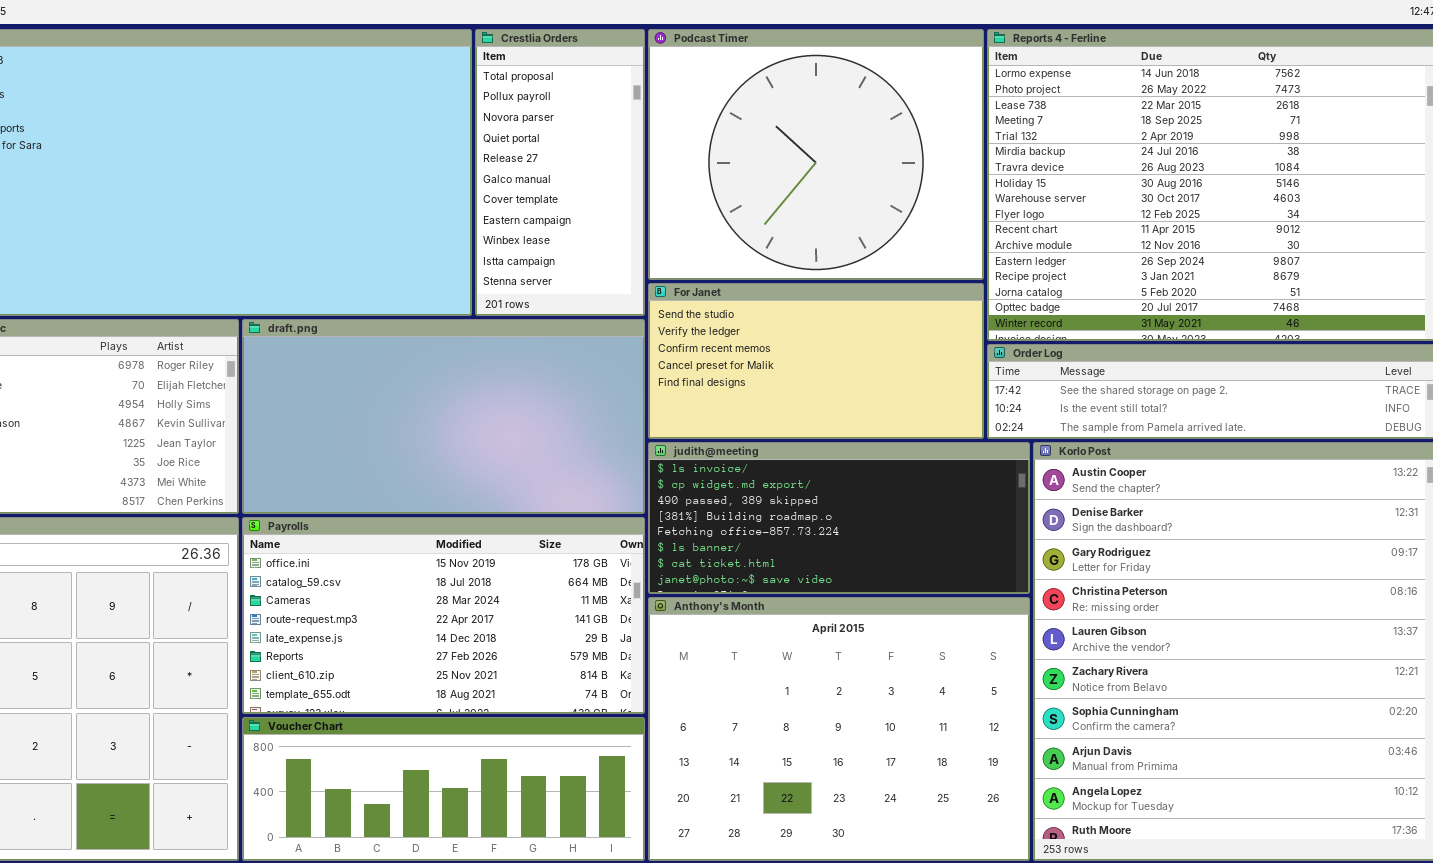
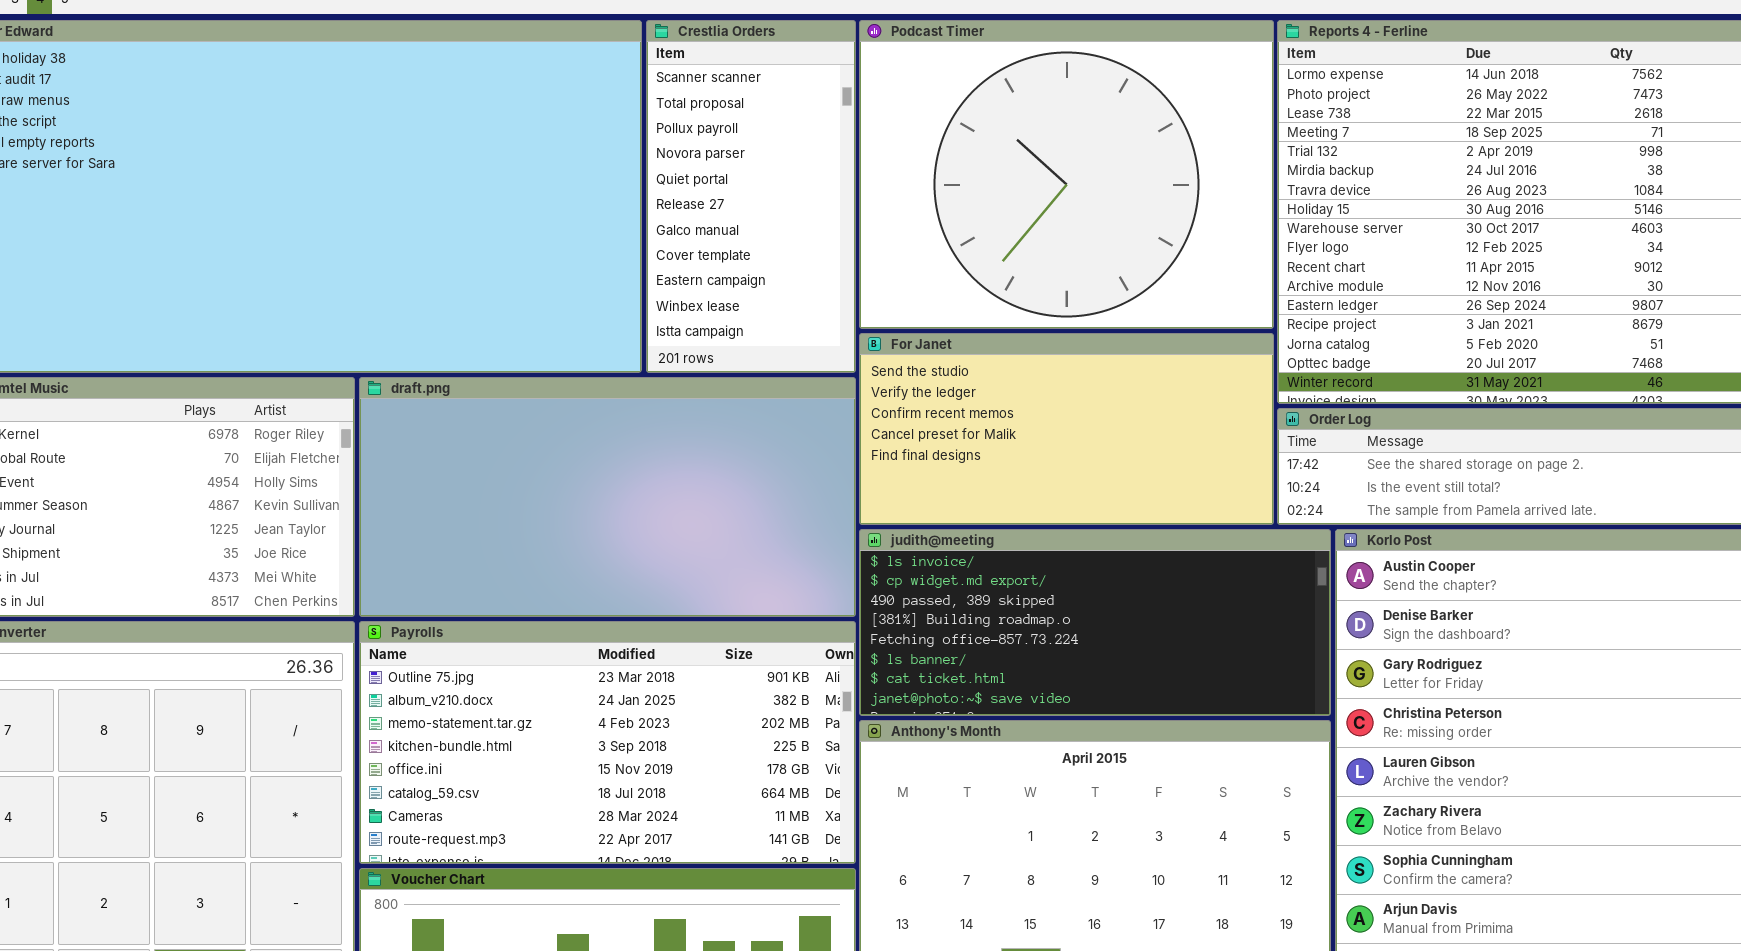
Crestlia Orders: [475,29,645,316] -> [646,20,856,373], scrolled up 1 row
Payrolls: [242,517,645,714] -> [359,621,856,864], scrolled up 4 rows

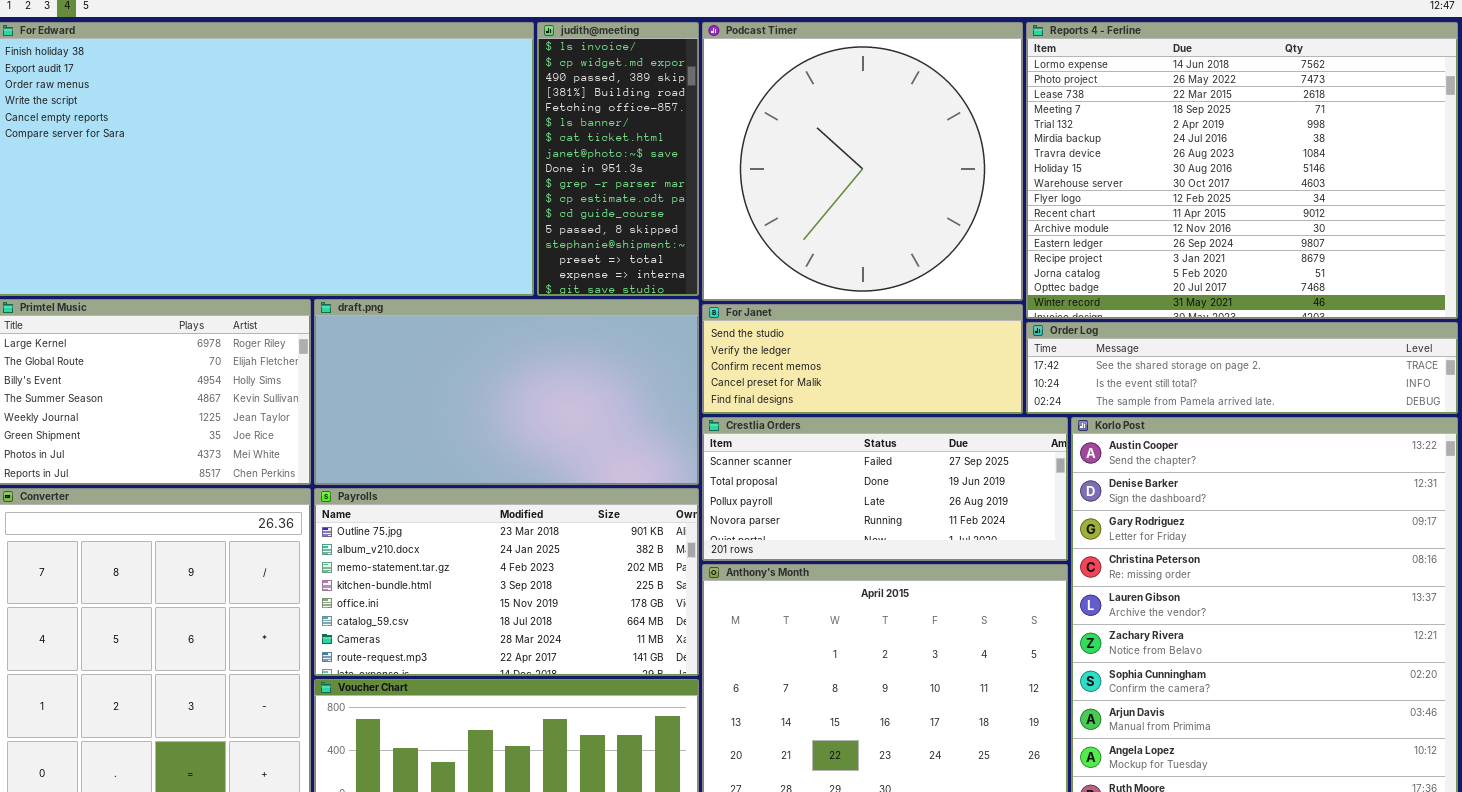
Crestlia Orders: [646,20,856,373] -> [702,417,1068,561], moved, resized
Podcast Timer: [859,20,1274,329] -> [702,22,1023,301], resized
For Janet: [859,333,1274,525] -> [702,304,1023,414], resized
judith@meeting: [859,529,1331,716] -> [537,22,699,296], moved, resized

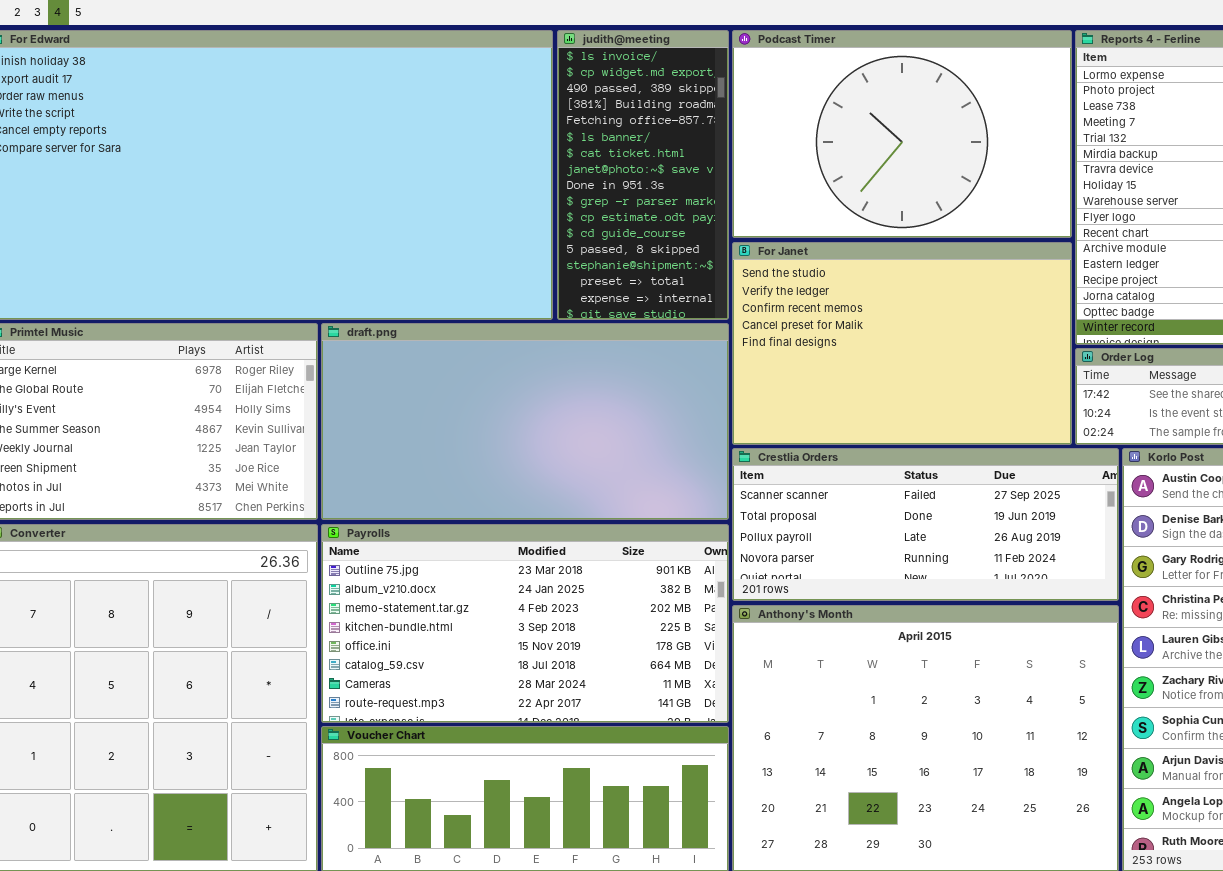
Podcast Timer: [702,22,1023,301] -> [732,30,1072,238], resized
For Janet: [702,304,1023,414] -> [732,242,1072,445], resized

